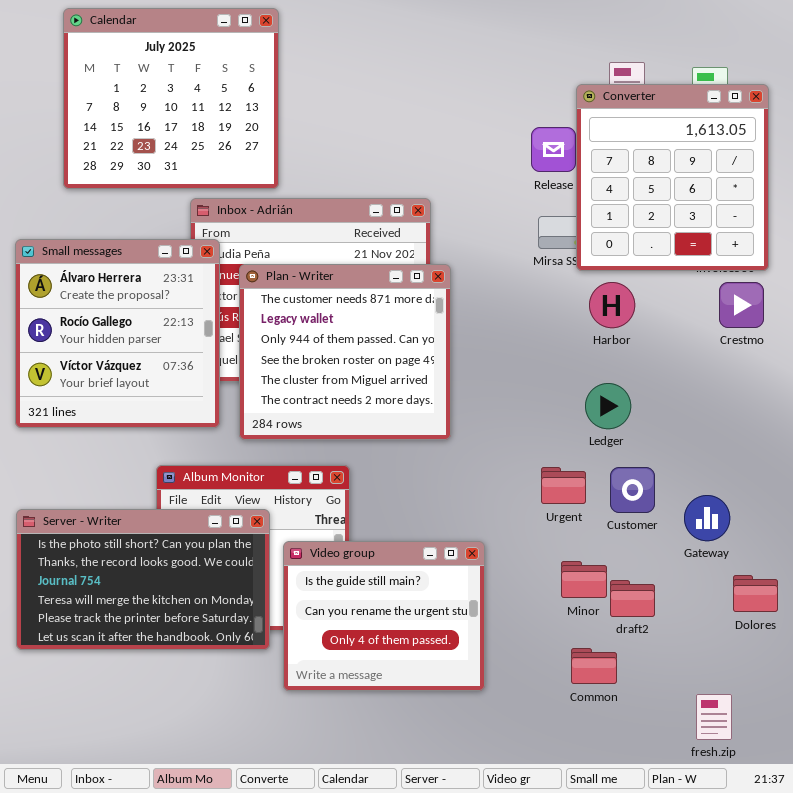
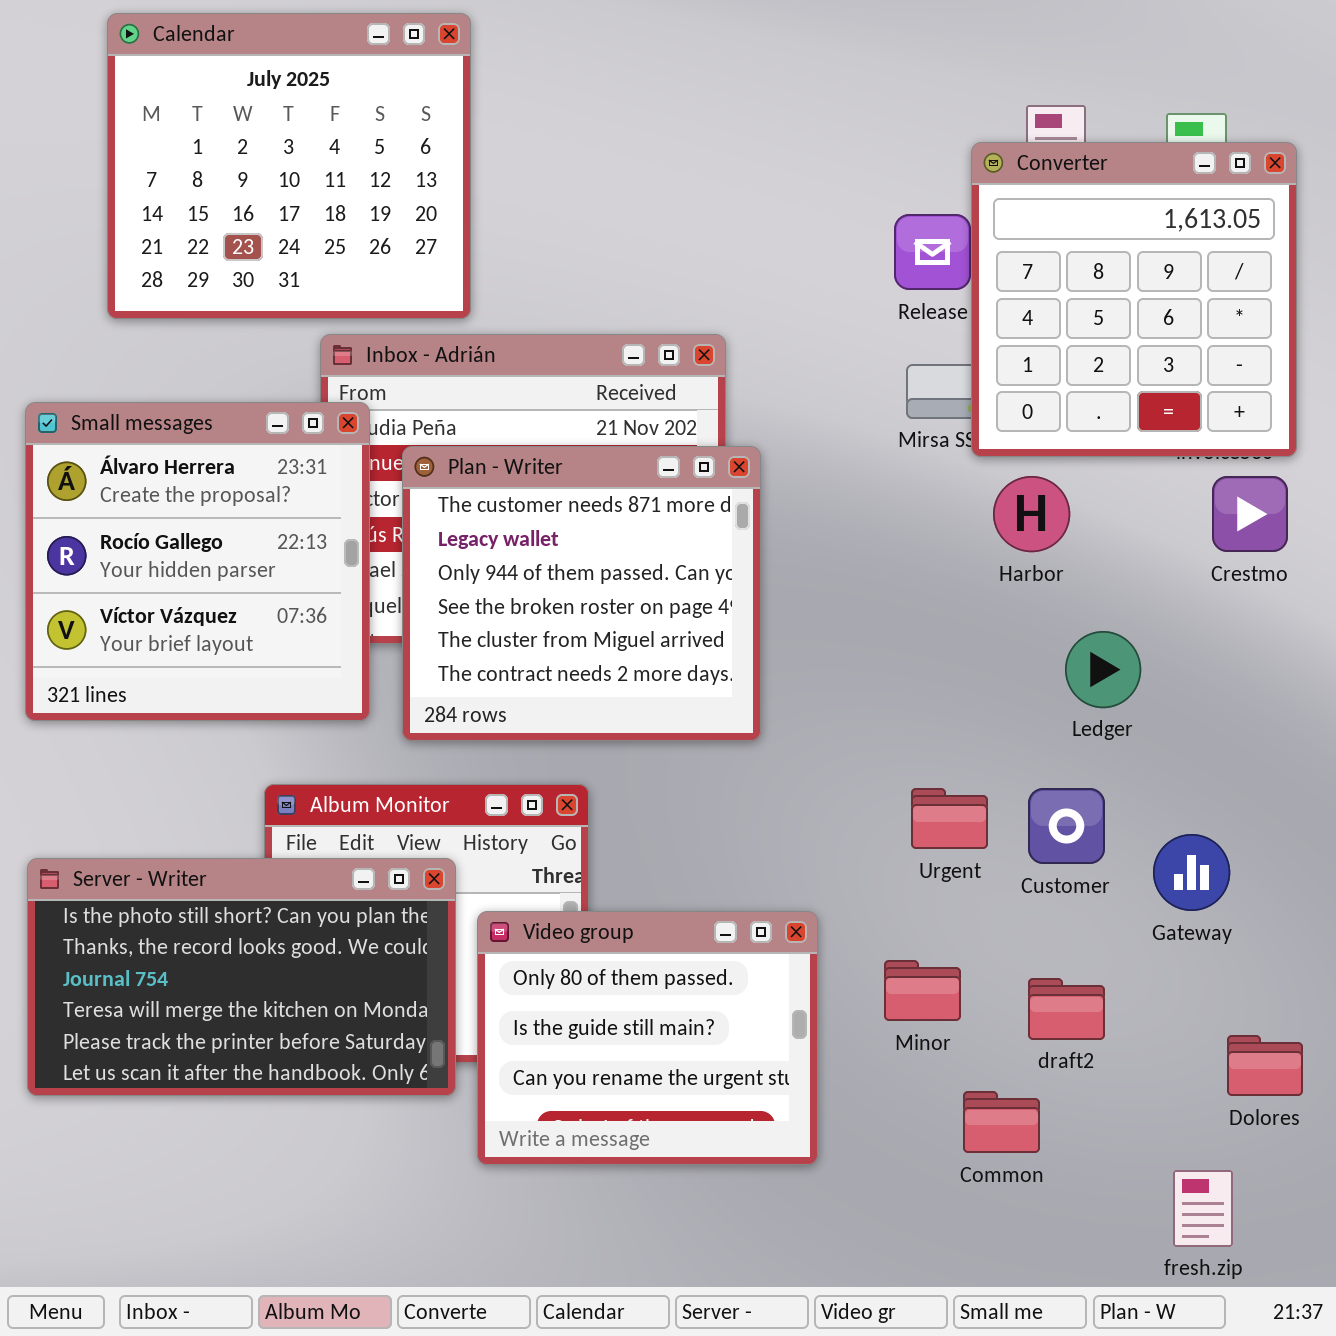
Ledger: [585,383,631,429] -> [1065,631,1141,708], moved
Video group: [283,541,485,691] -> [477,911,818,1165], scrolled up 1 row
Minor: [561,561,607,598] -> [884,960,961,1021], moved
Dolores: [733,575,778,612] -> [1227,1035,1303,1096], moved

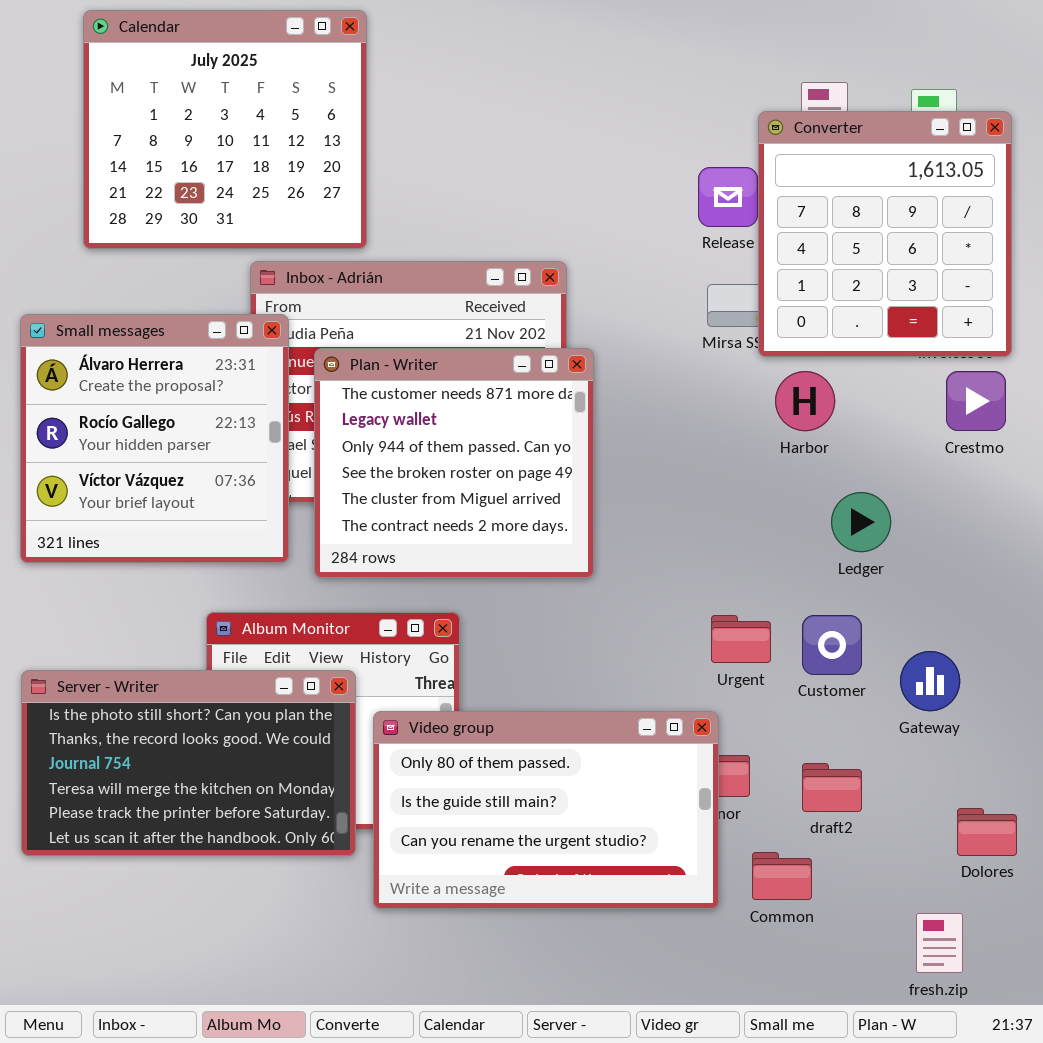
Video group: [477,911,818,1165] -> [373,711,719,909], resized

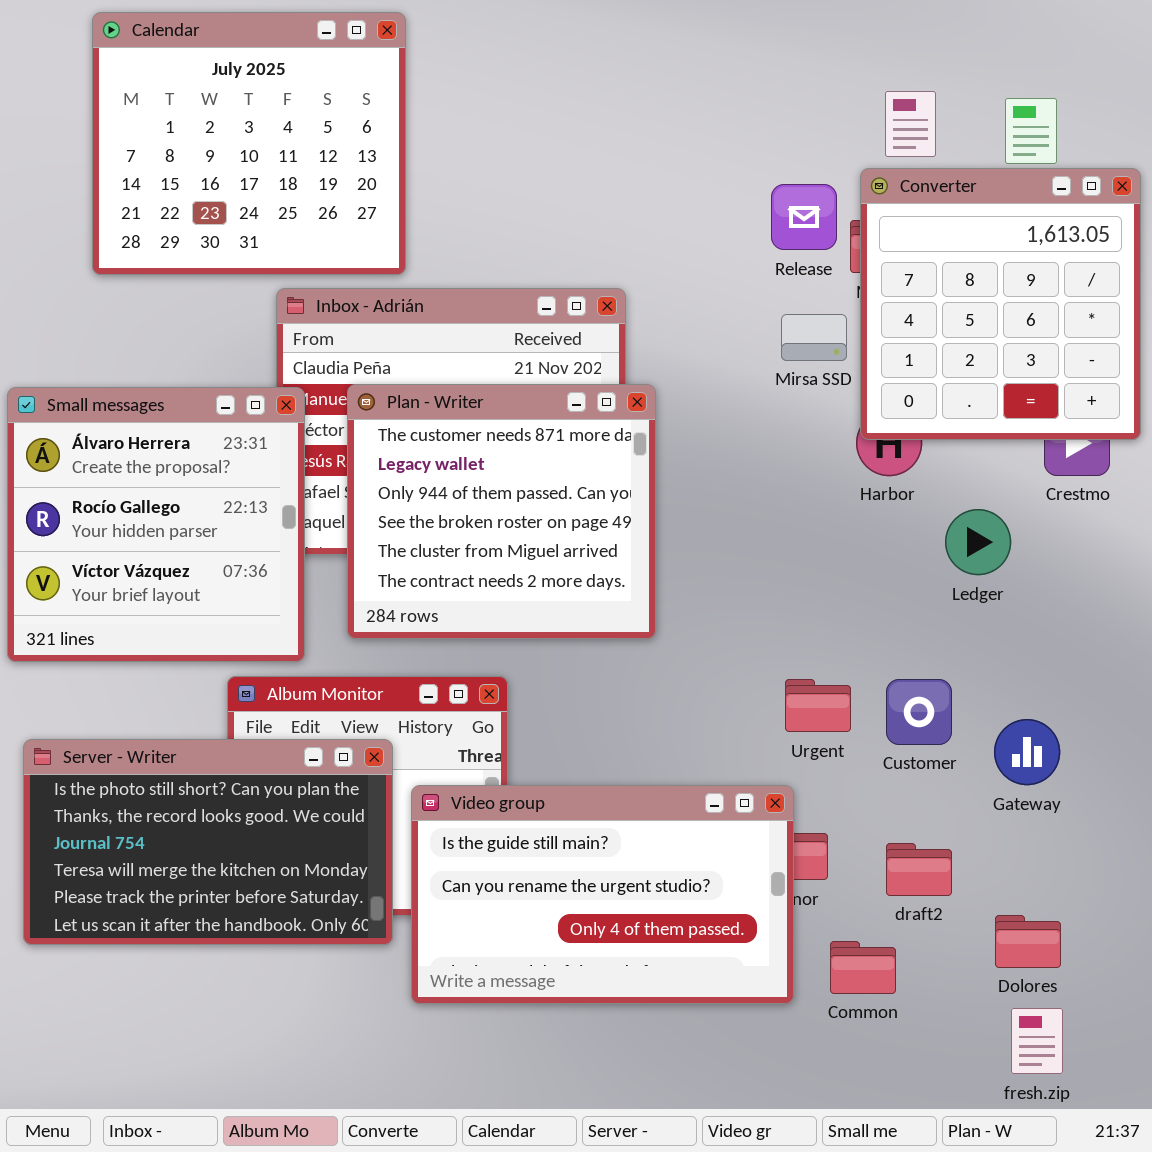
Converter: [758,111,1012,357] -> [860,168,1141,440], moved
Small messages: [20,314,289,563] -> [7,387,305,662], moved
Ledger: [831,492,891,552] -> [945,509,1011,575], moved
Video group: [373,711,719,909] -> [411,785,794,1004], scrolled down 1 row
Dolores: [957,808,1017,856] -> [995,915,1061,968], moved

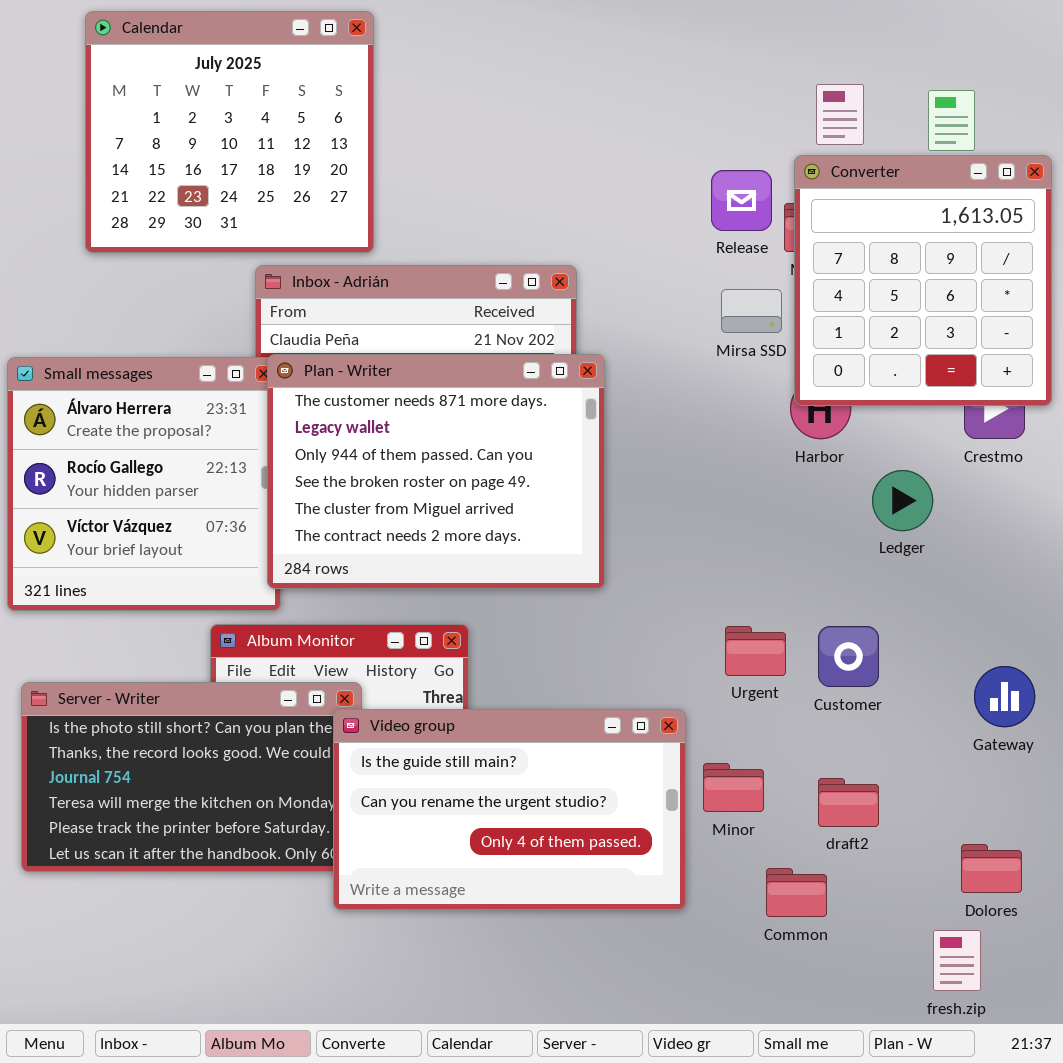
Plan - Writer: [347,384,656,639] -> [267,354,605,589], resized
Gateway: [994,719,1060,785] -> [974,666,1035,727], moved
Video group: [411,785,794,1004] -> [333,709,686,910], moved
Dolores: [995,915,1061,968] -> [961,844,1022,893], moved

